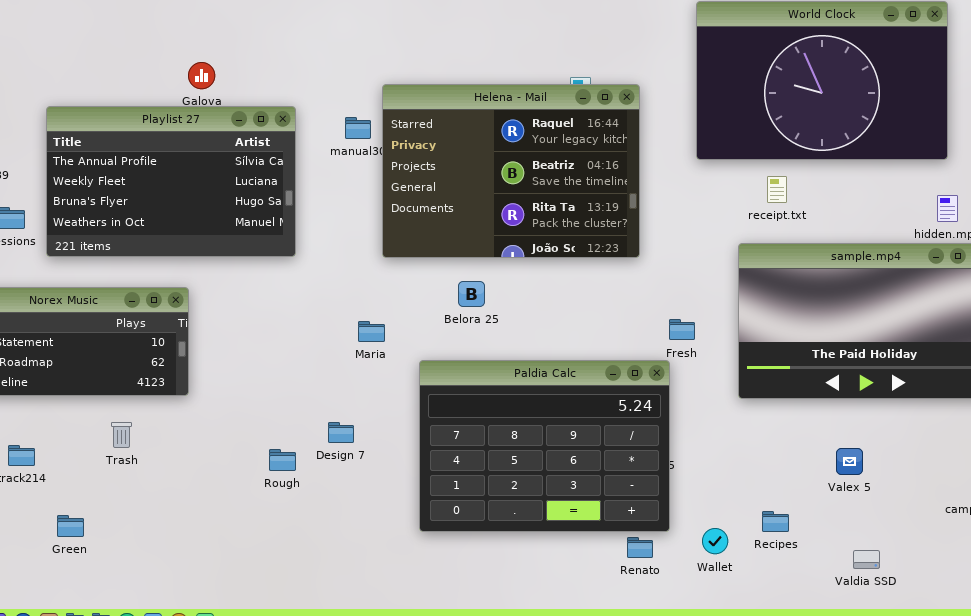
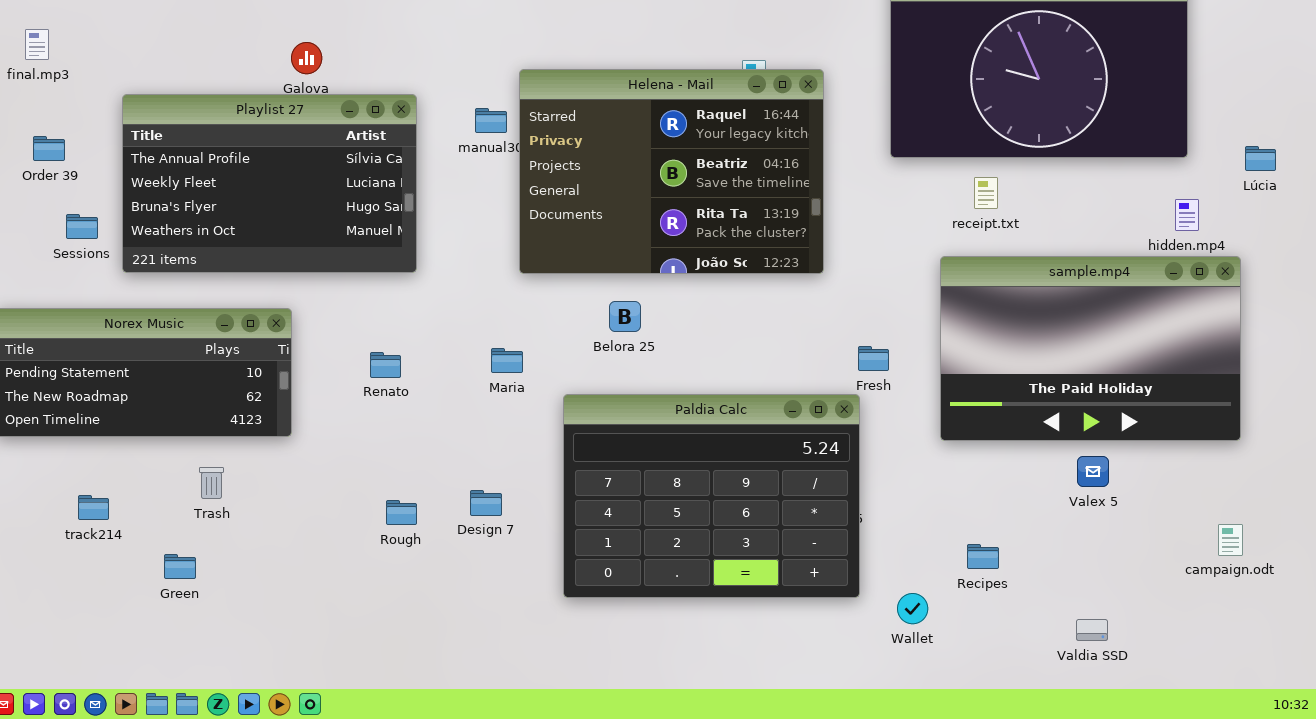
Design 7: [328,422,354,443] -> [470,490,502,516], moved
Valex 5: [836,448,863,475] -> [1077,456,1109,487], moved
Recipes: [762,511,789,532] -> [967,544,999,569], moved
Green: [57,515,84,537] -> [164,554,196,579], moved
Renato: [627,537,653,558] -> [370,352,401,378], moved

